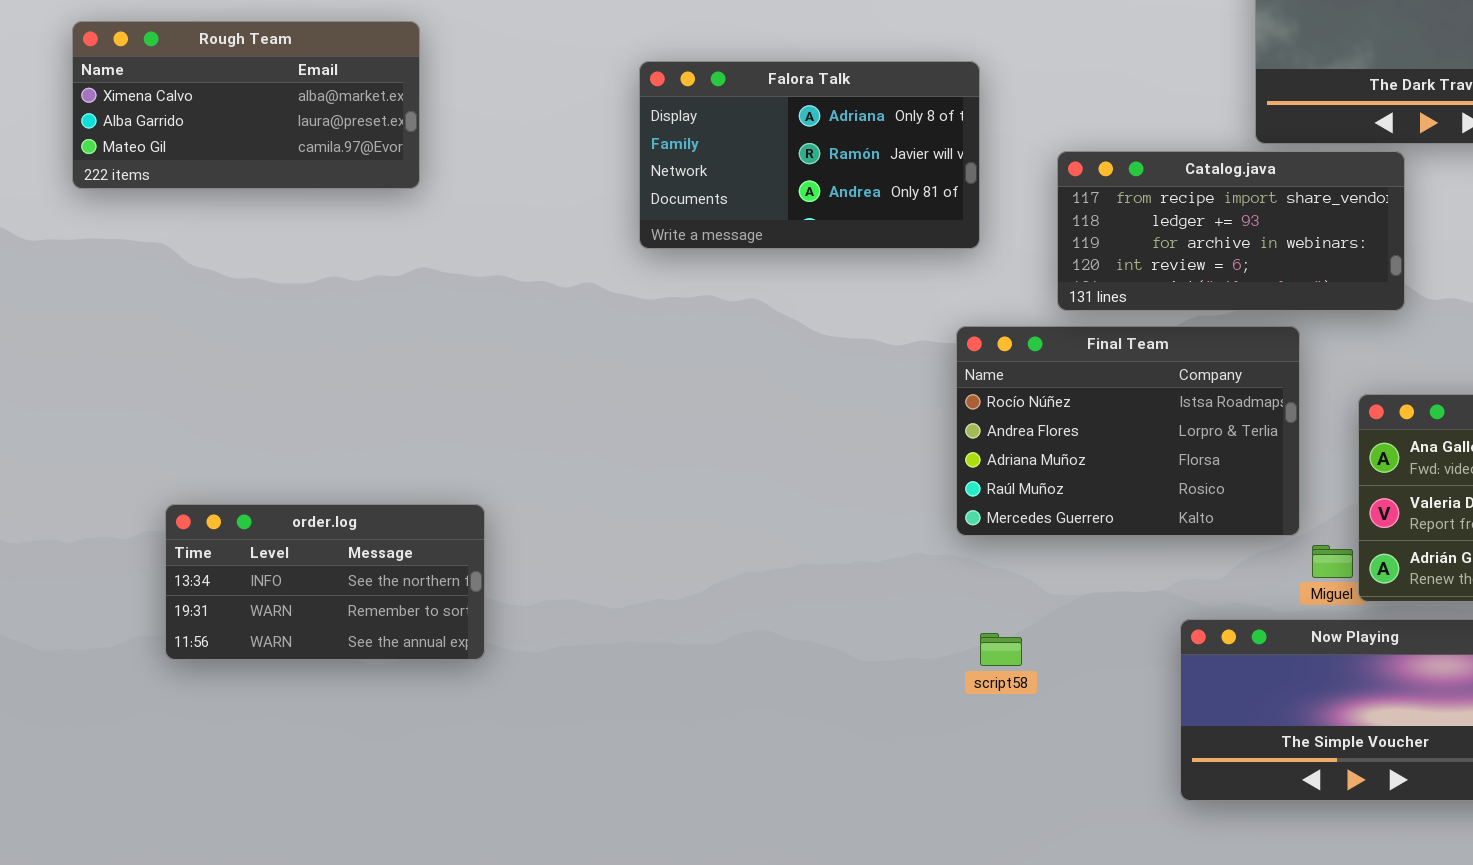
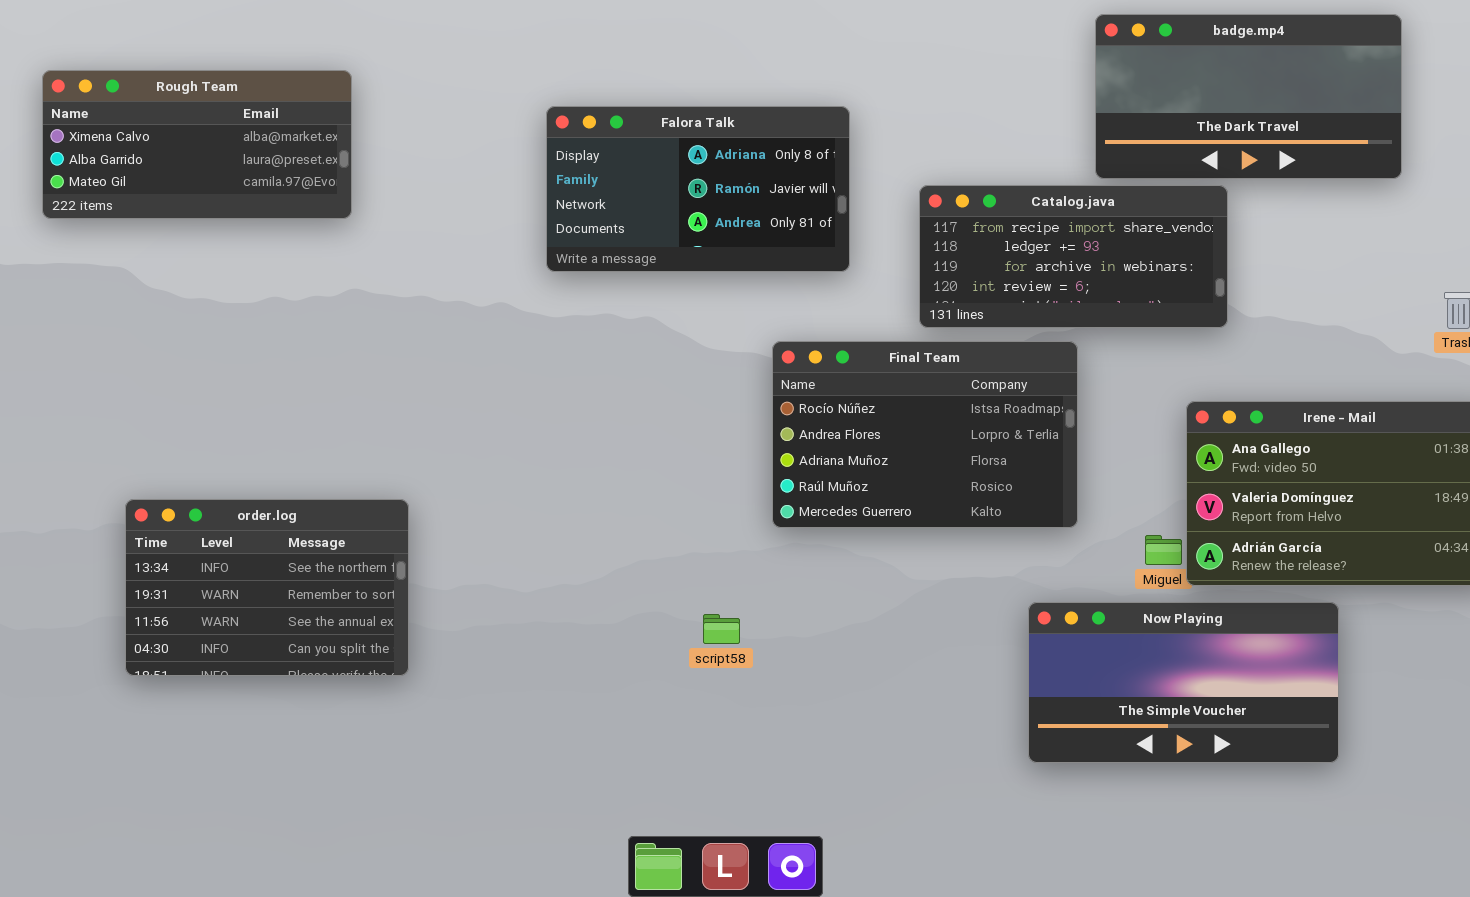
Final Team: [956,326,1300,536] -> [772,341,1078,528], moved
order.log: [165,504,485,660] -> [125,499,409,676], resized
script58: [980,633,1022,666] -> [703,614,740,644], moved

